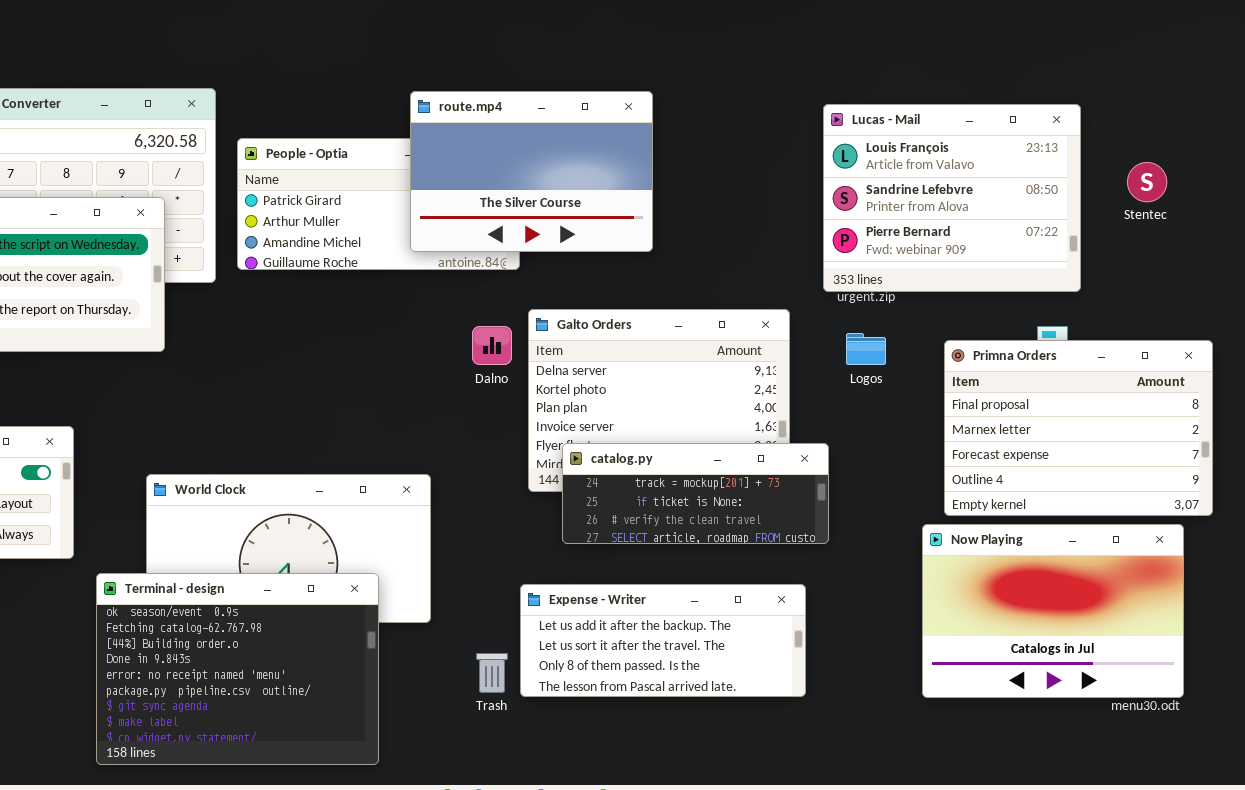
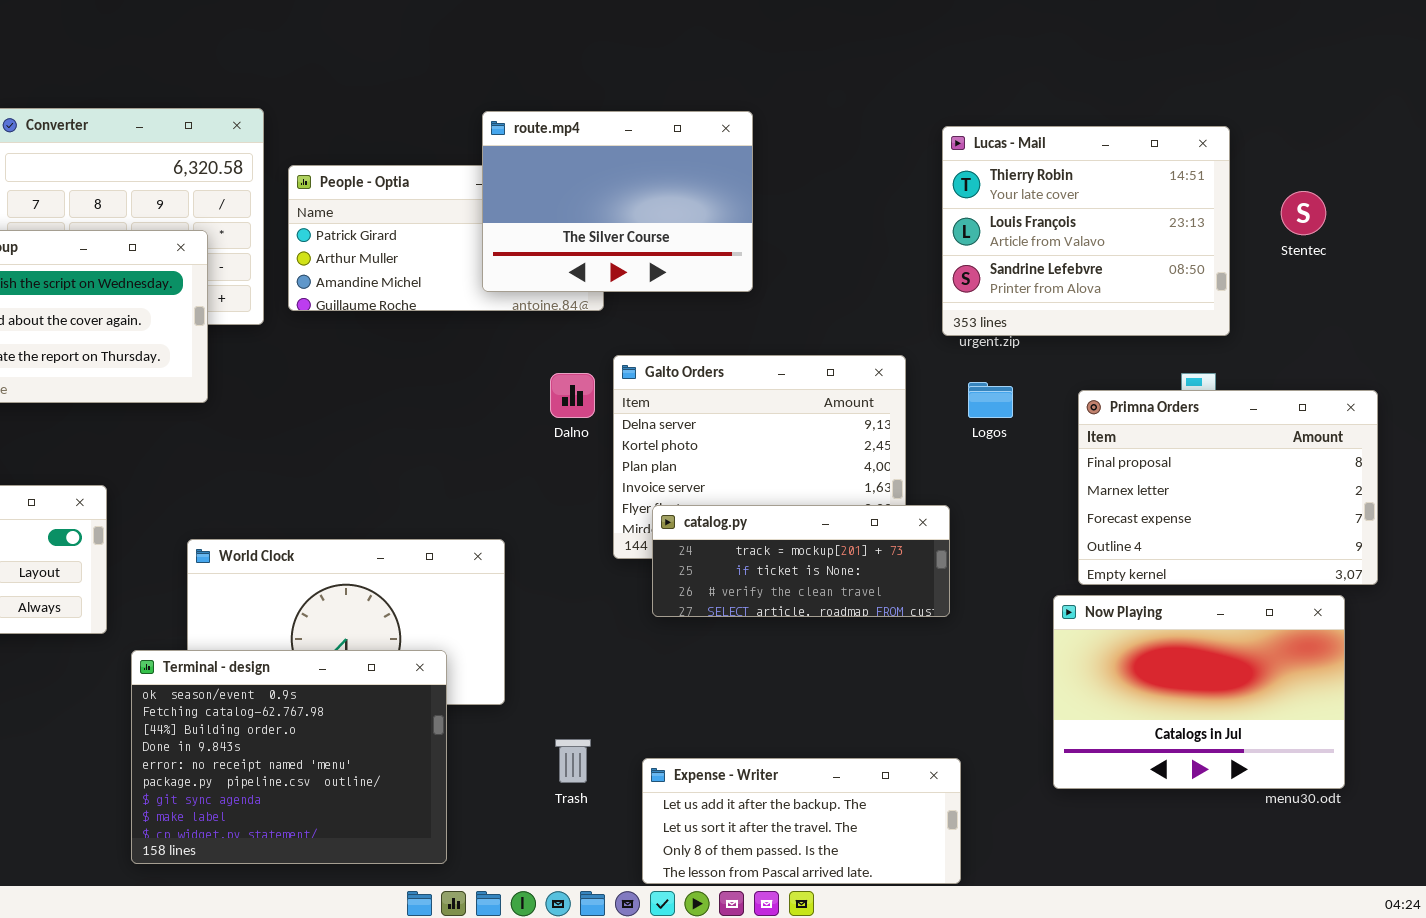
Lucas - Mail: [823,104,1081,292] -> [942,126,1230,336], scrolled up 1 row
Expense - Writer: [520,584,806,697] -> [642,758,961,884], moved

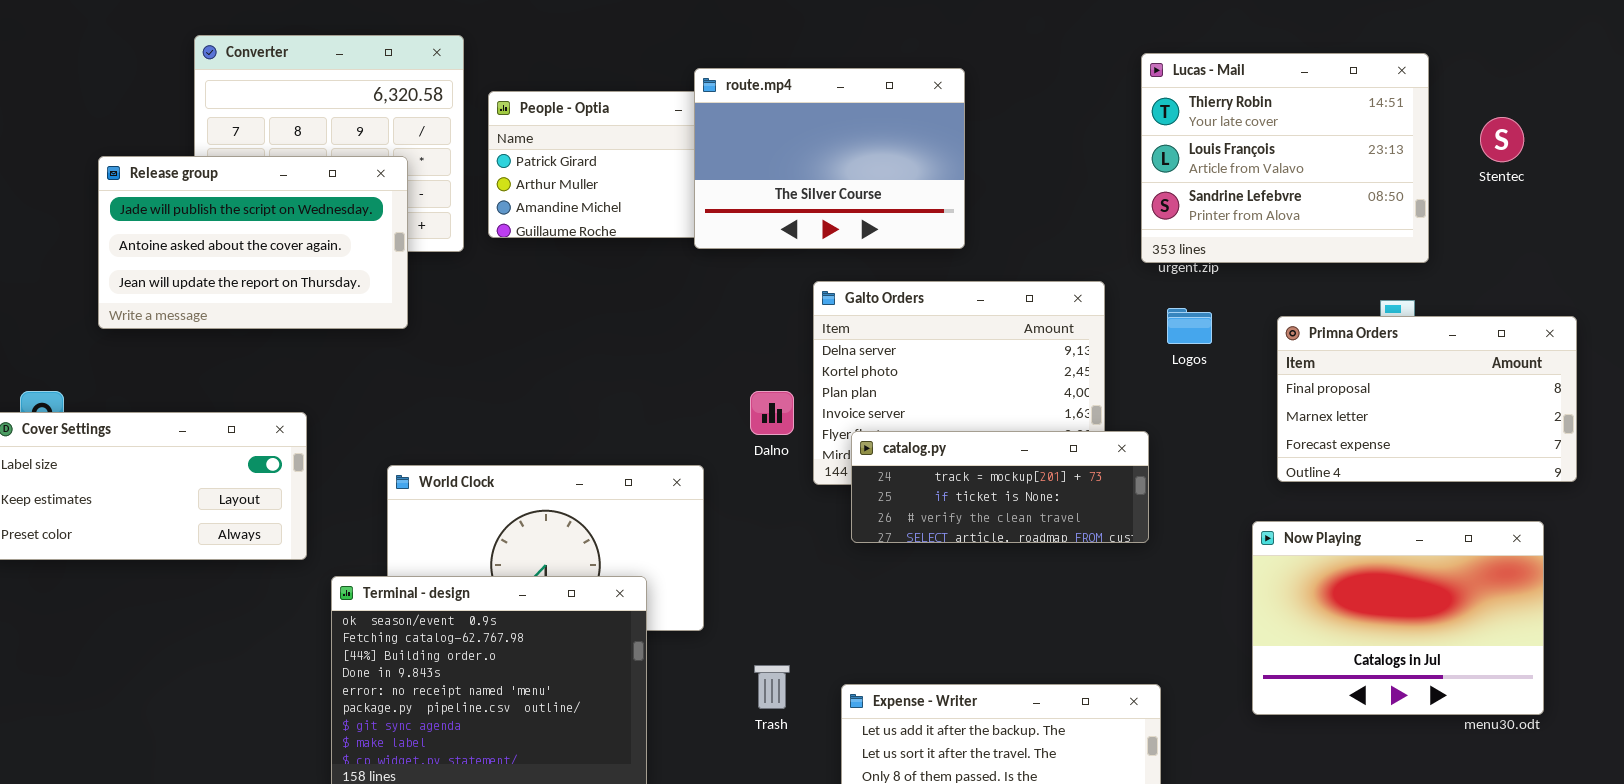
route.mp4: [482,111,753,292] -> [694,68,965,249], moved
Dalno: [550,373,595,418] -> [750,391,794,435], moved
Primna Orders: [1078,390,1378,585] -> [1277,316,1577,482], resized

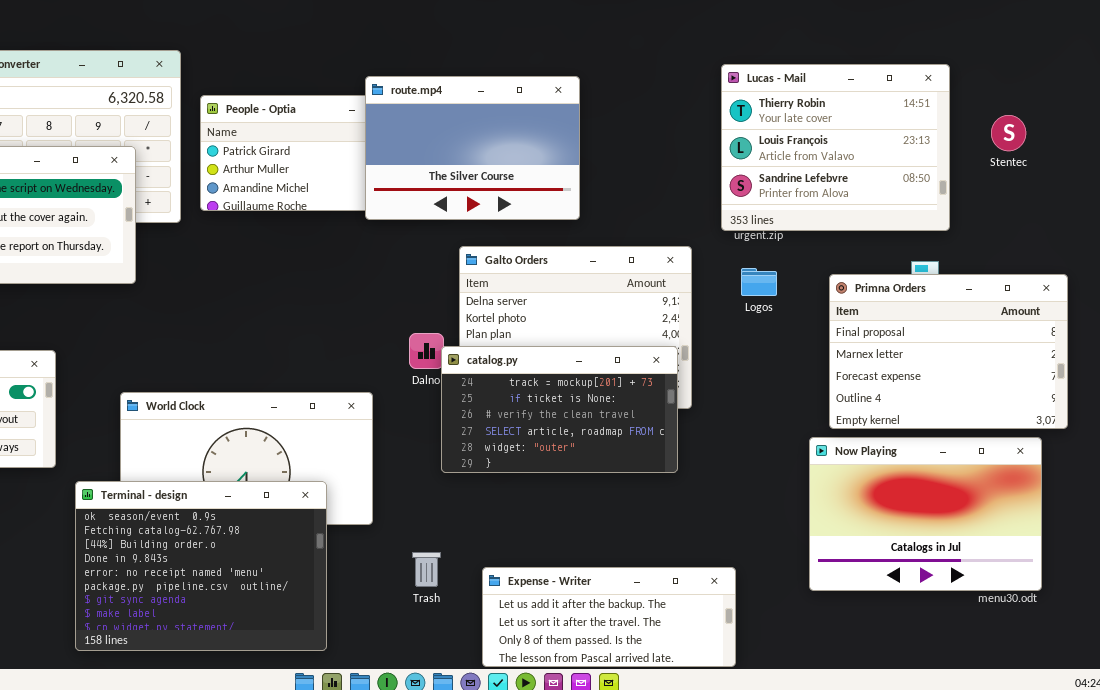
Primna Orders: [1277,316,1577,482] -> [829,274,1068,429], resized
catalog.py: [851,431,1149,543] -> [441,346,678,473], moved, resized

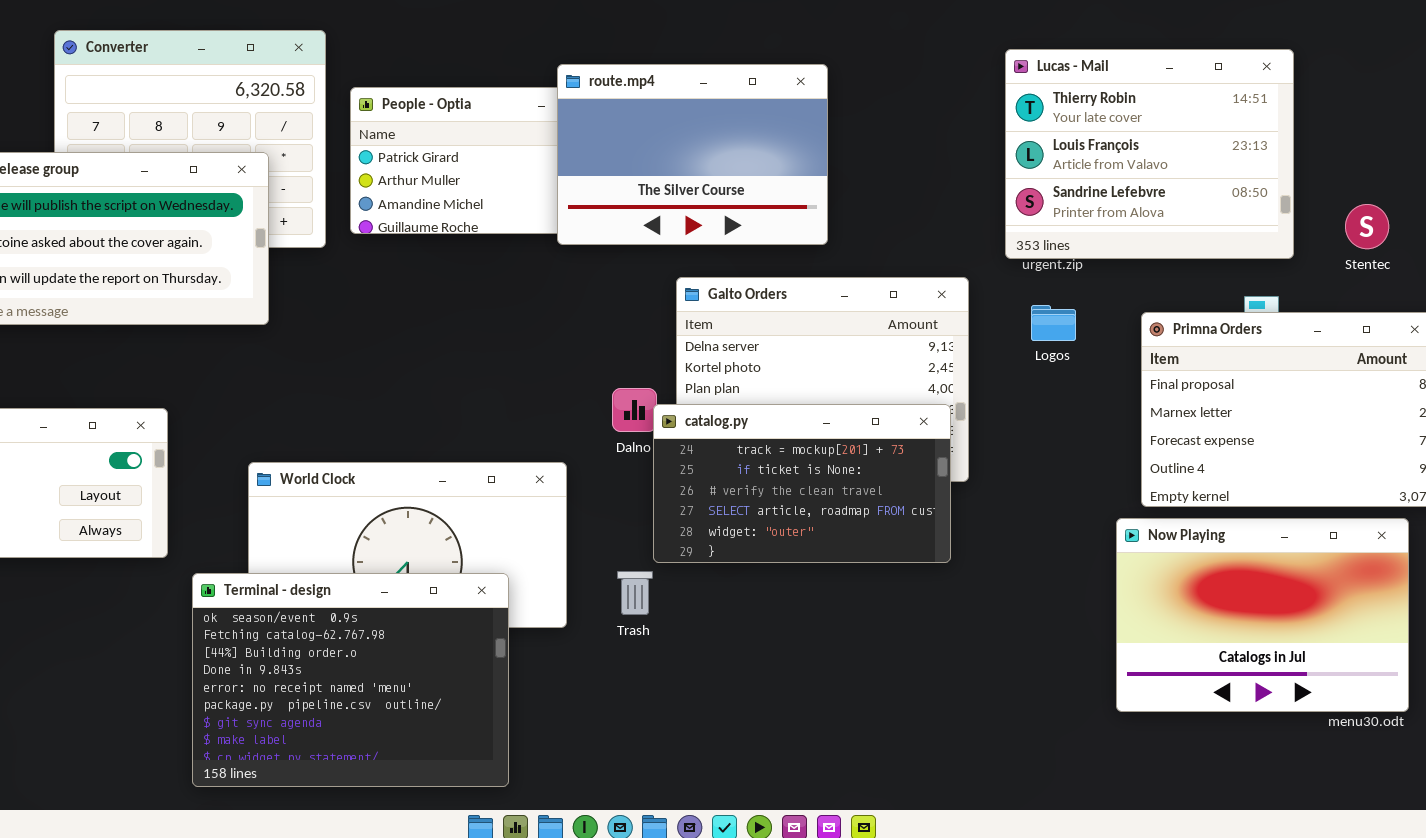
Stentec: [991,115,1026,151] -> [1345,204,1389,249], moved
Trash: [412,552,441,587] -> [617,571,653,615], moved
Expense - Writer: [482,567,736,667] -> none, closed

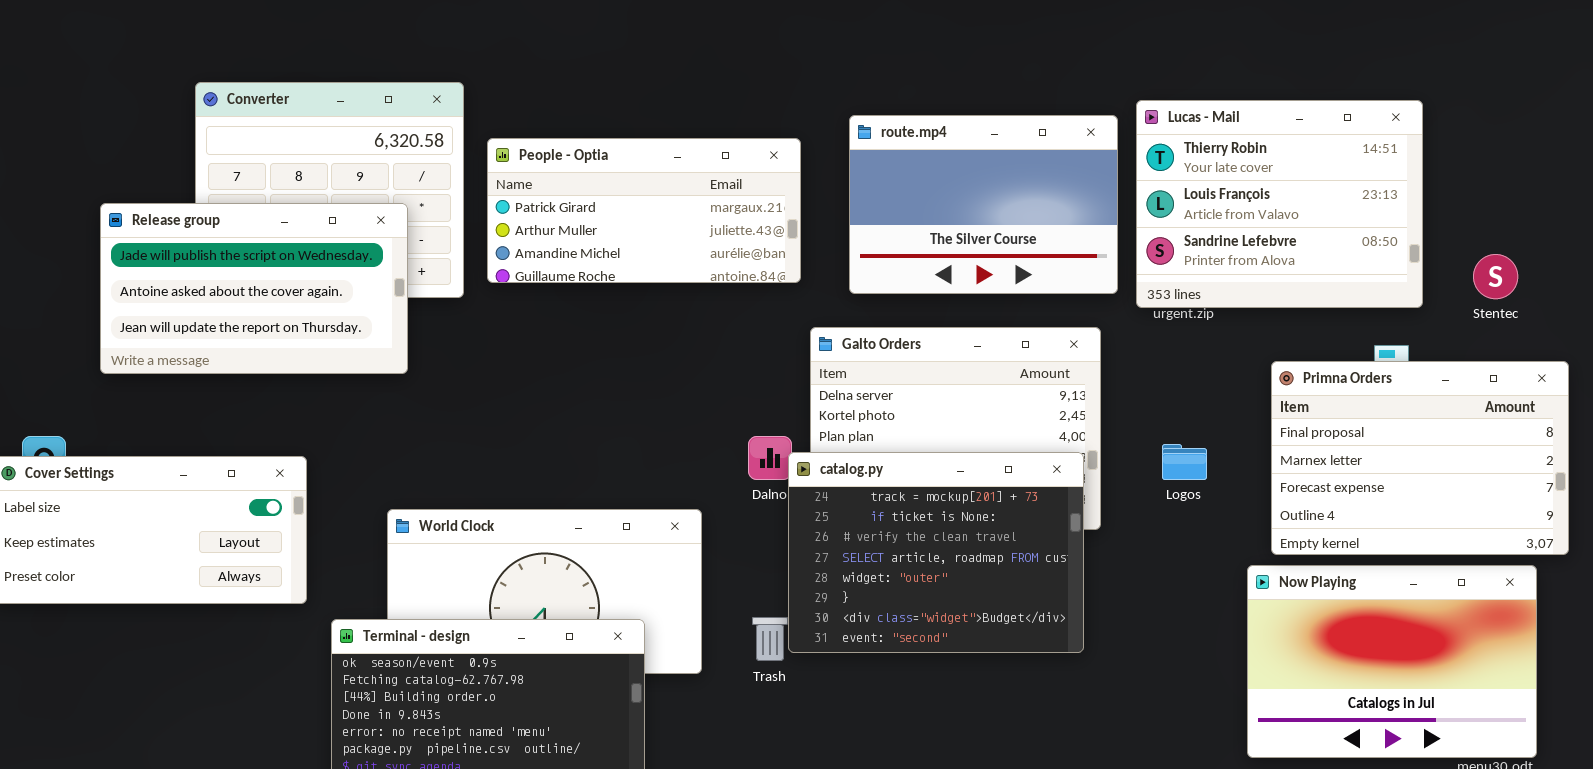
route.mp4: [557,64,828,245] -> [849,115,1118,294], moved
Logos: [1031,305,1076,341] -> [1162,444,1207,480], moved
catalog.py: [653,404,951,563] -> [788,452,1084,653], resized

